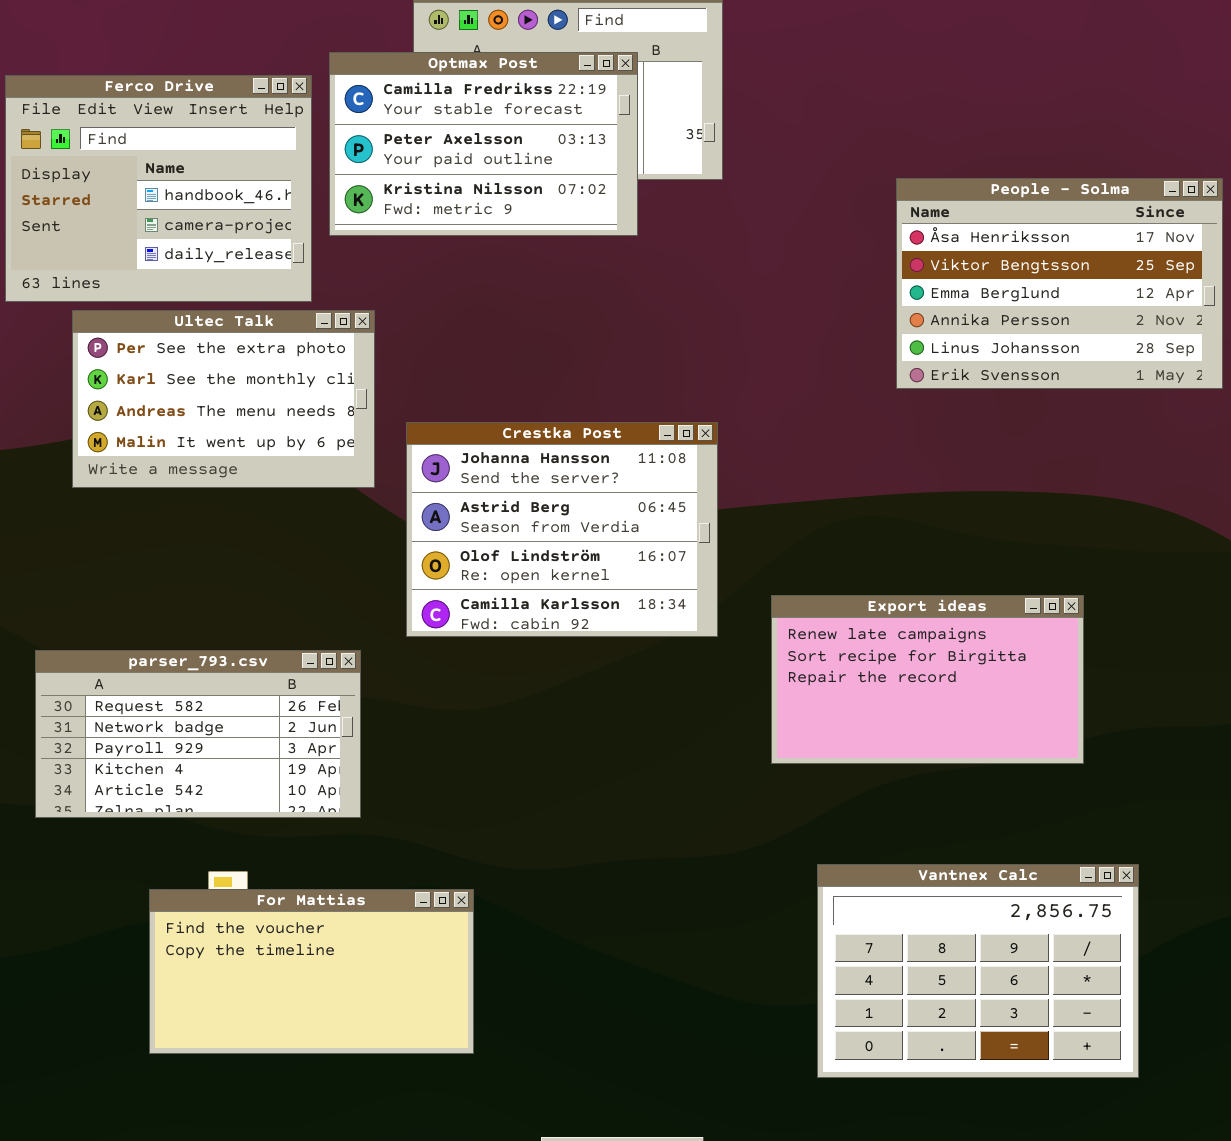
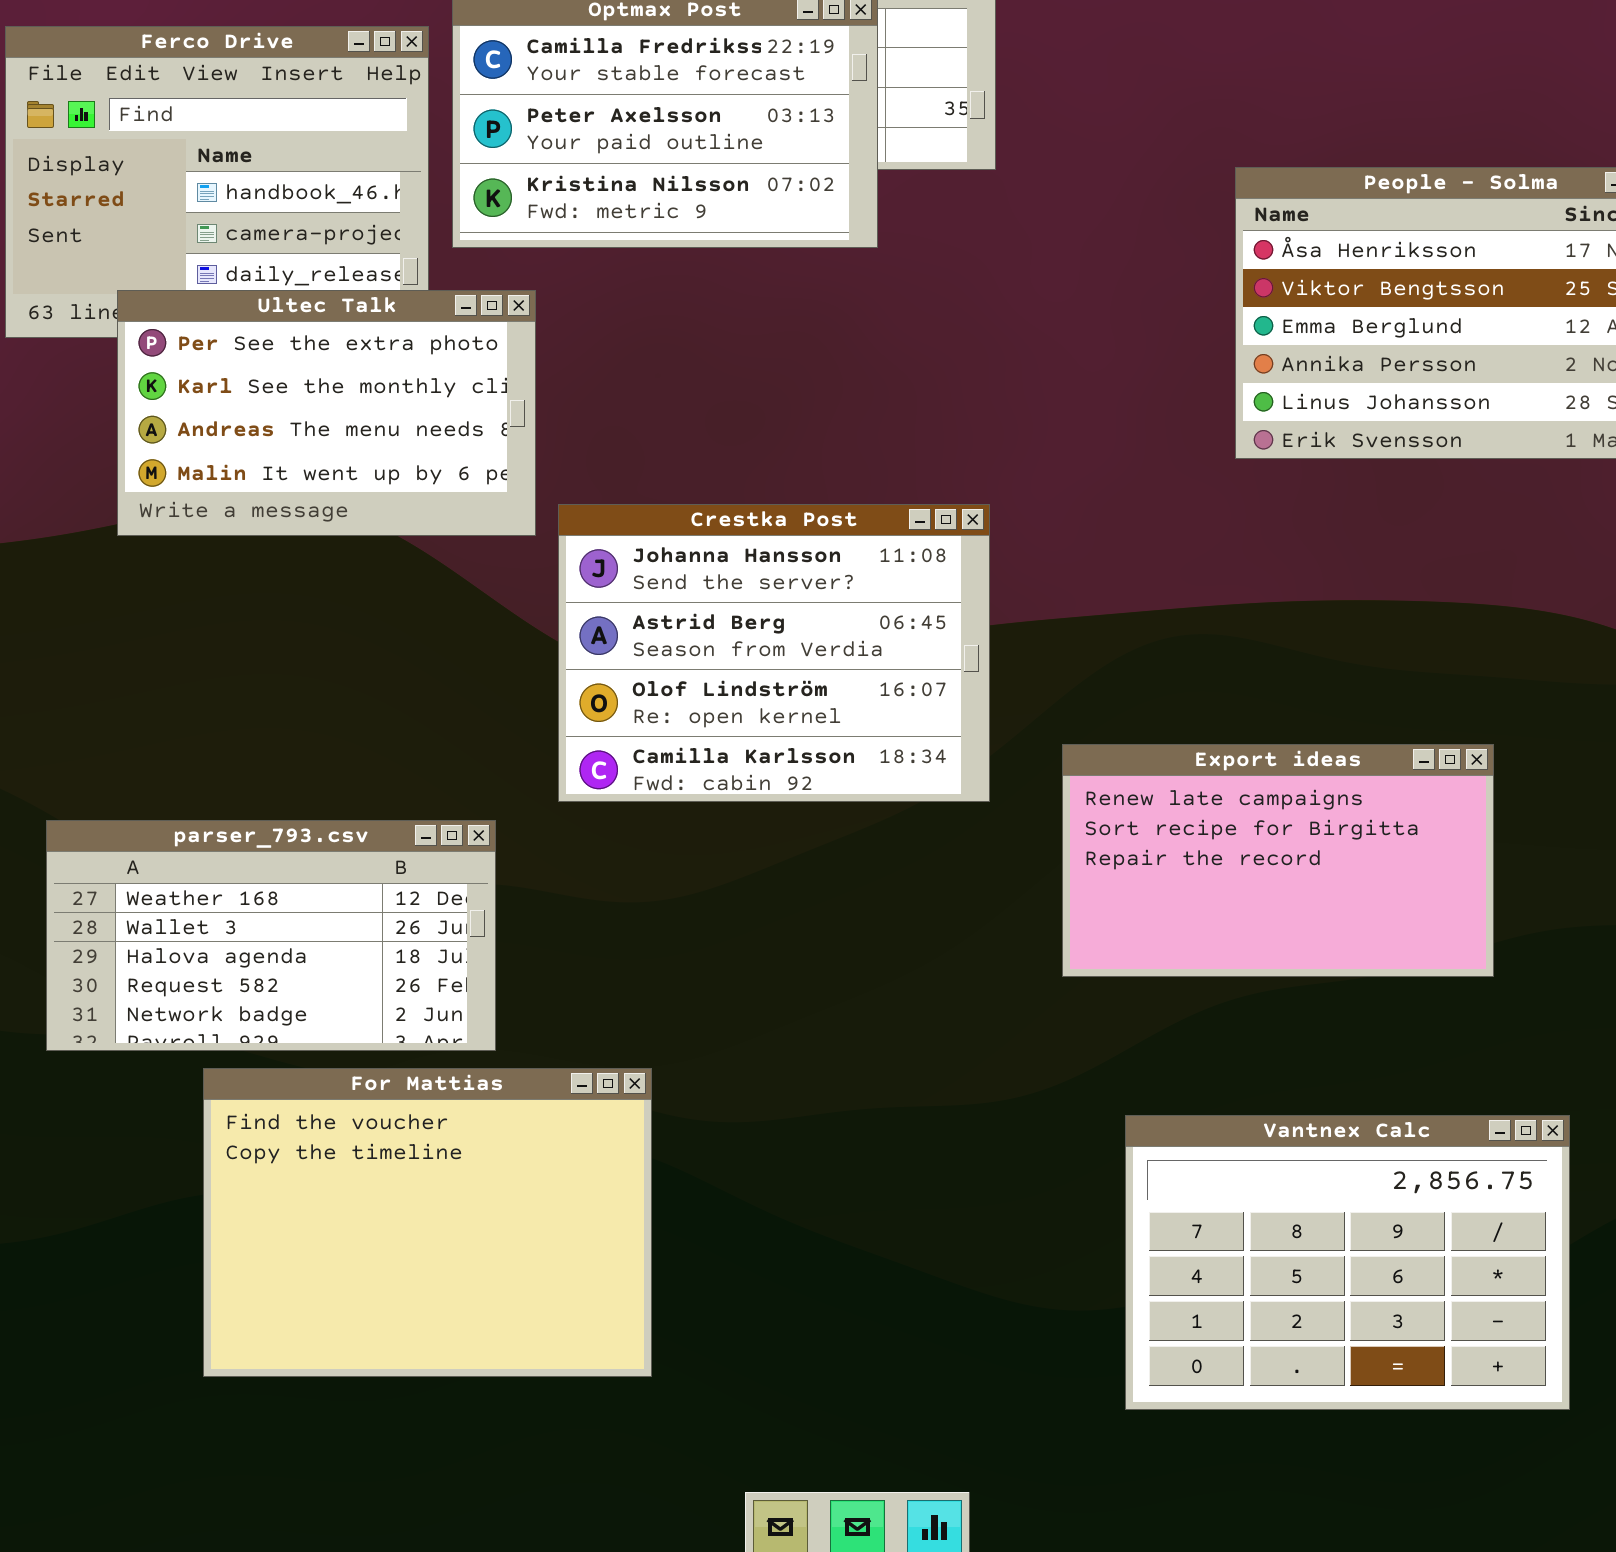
Ultec Talk: [72,310,375,488] -> [117,290,536,536], moved
parser_793.csv: [35,650,361,818] -> [46,820,496,1051], scrolled up 3 rows
For Mattias: [149,889,474,1054] -> [203,1068,652,1377], resized

